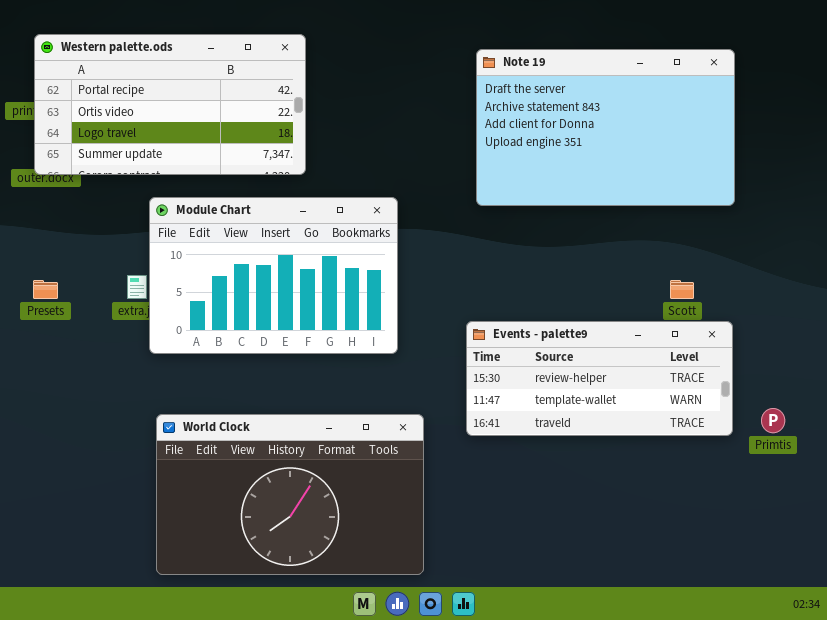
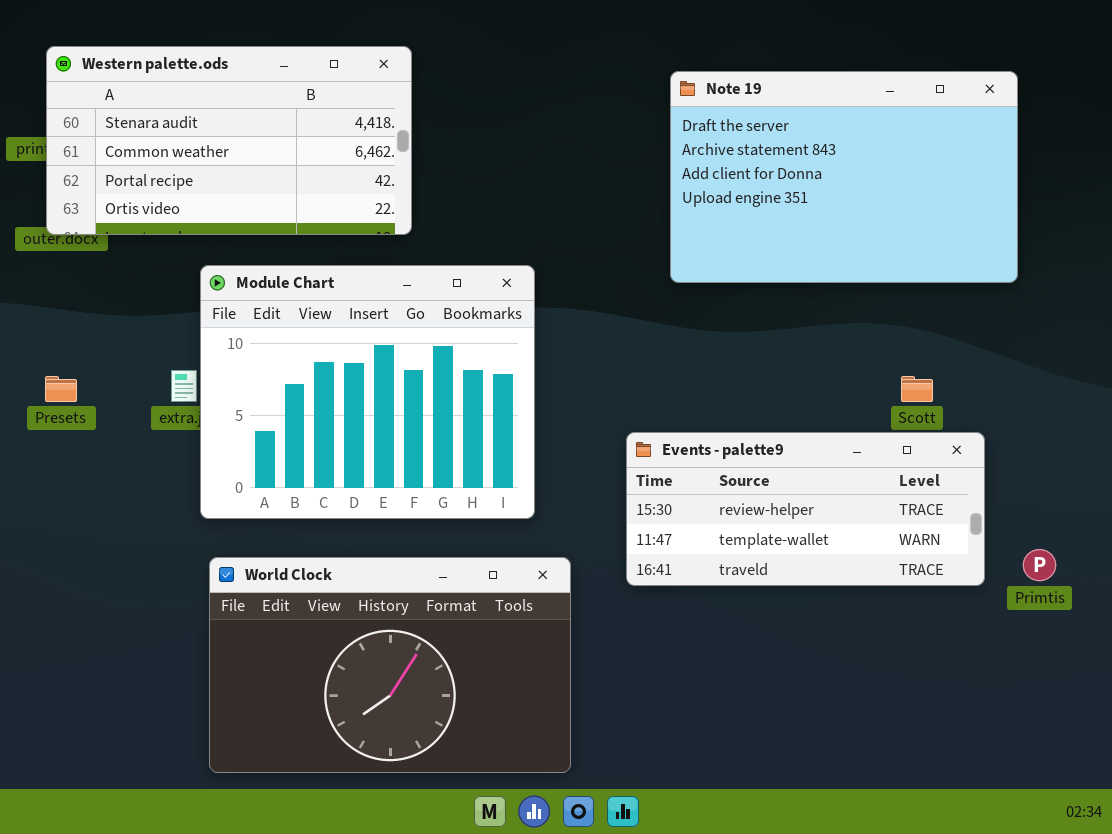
Western palette.ods: [34,34,306,175] -> [46,46,412,235], scrolled up 2 rows
Note 19: [476,49,735,206] -> [670,71,1018,283], moved
Module Chart: [149,197,398,354] -> [200,265,535,519], resized

